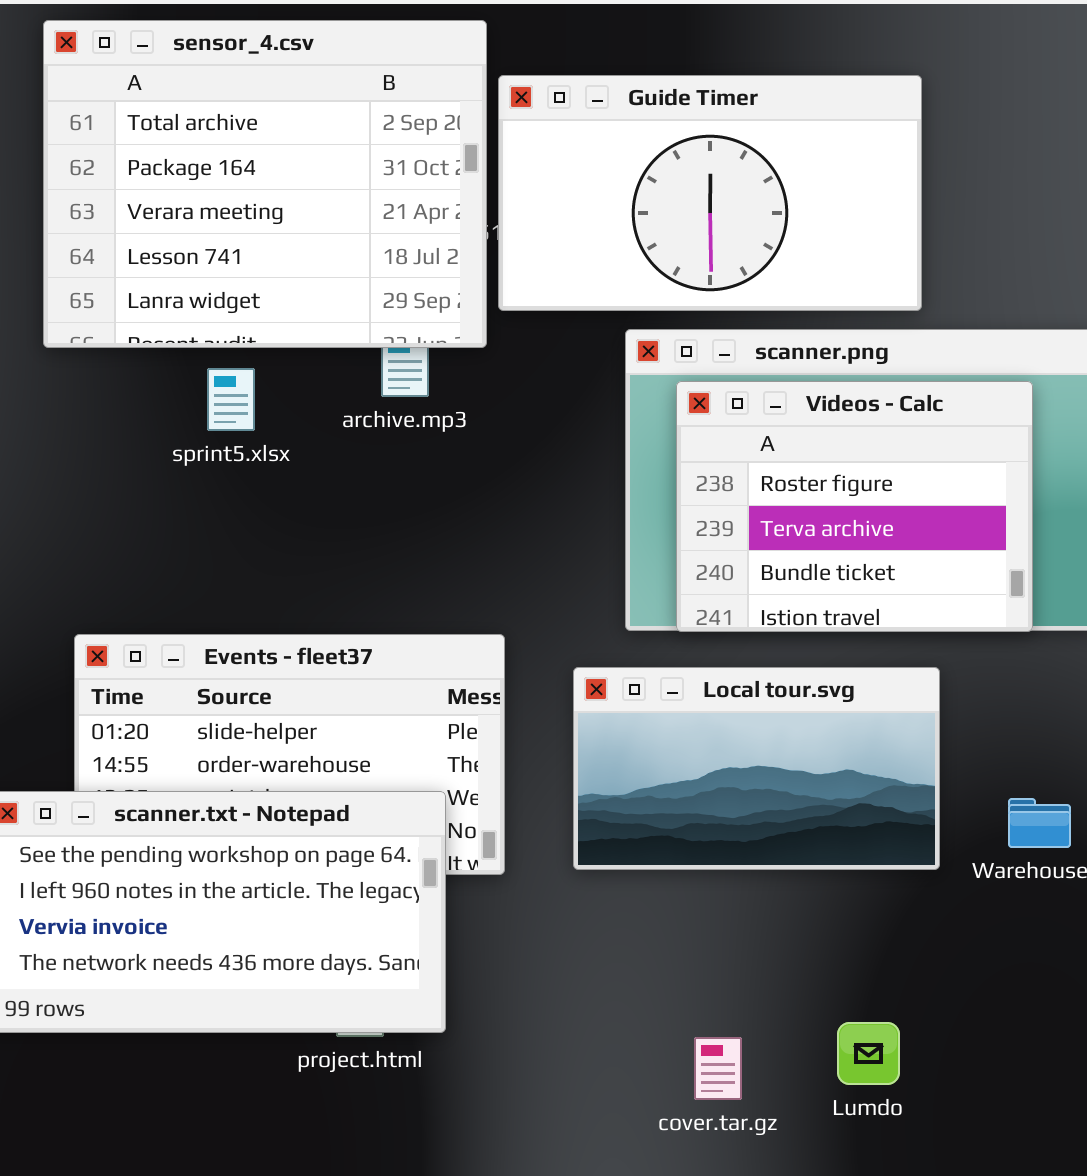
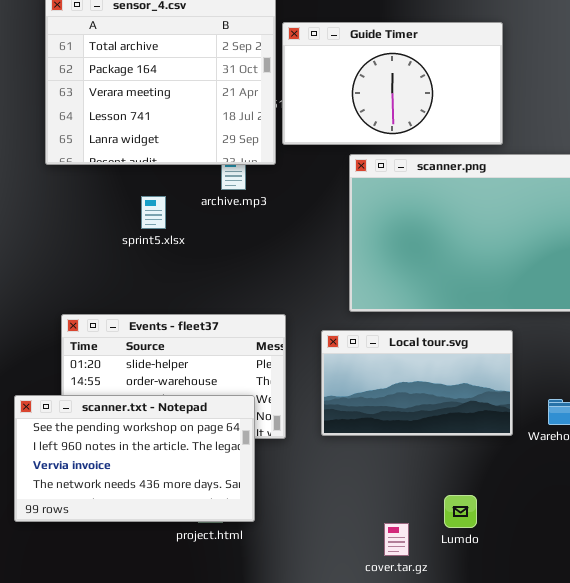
sprint5.xlsx: [207,368,255,431] -> [141,196,166,229], moved
Videos - Calc: [676,381,1033,632] -> none, closed
Lumdo: [837,1022,900,1085] -> [444,495,477,528], moved

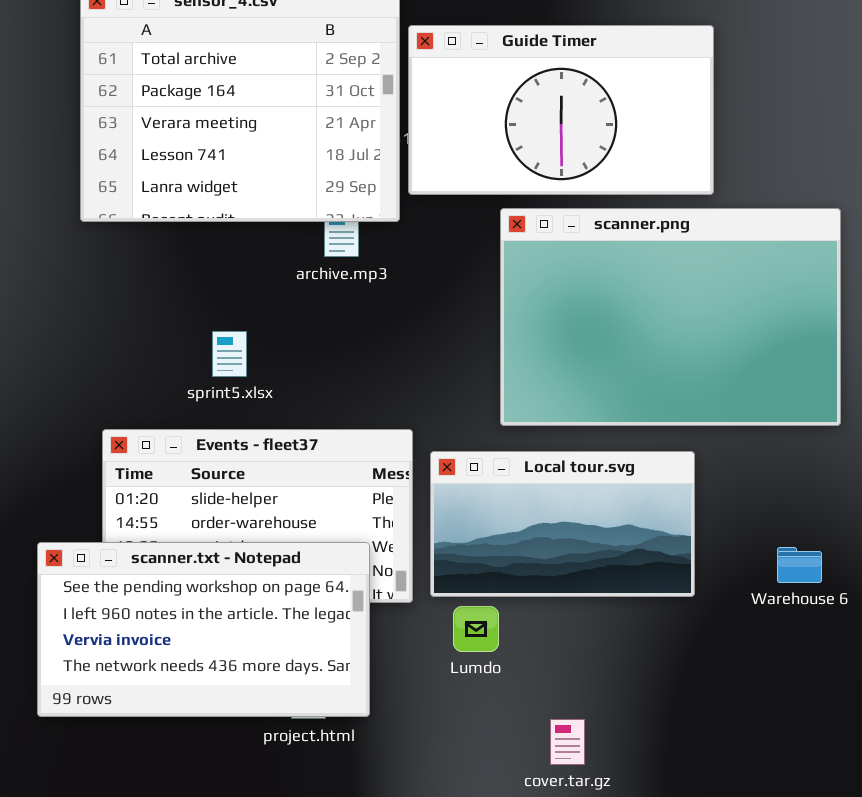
sprint5.xlsx: [141,196,166,229] -> [212,331,247,377], moved
Local tour.svg: [321,330,513,436] -> [430,451,695,597], moved
Lumdo: [444,495,477,528] -> [453,606,499,652], moved

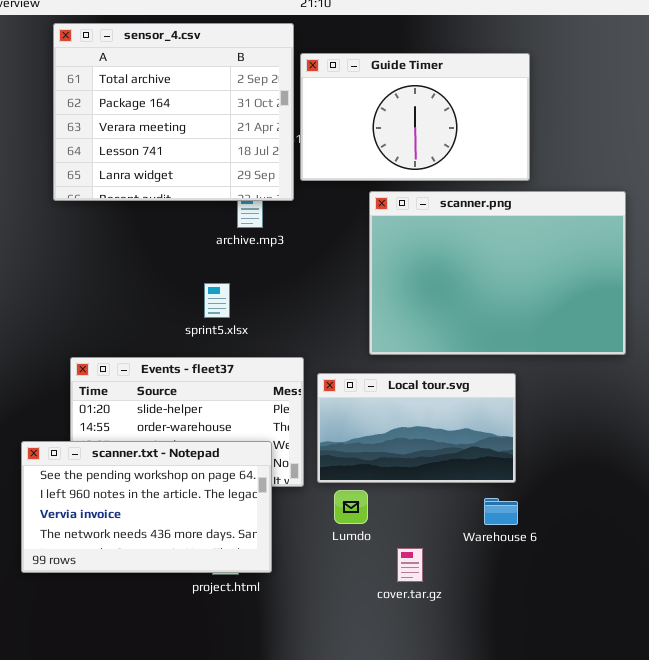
sprint5.xlsx: [212,331,247,377] -> [204,283,230,318], moved
Warehouse 6: [777,547,822,583] -> [484,498,518,525], moved
cover.tar.gz: [550,719,585,765] -> [397,548,423,582], moved

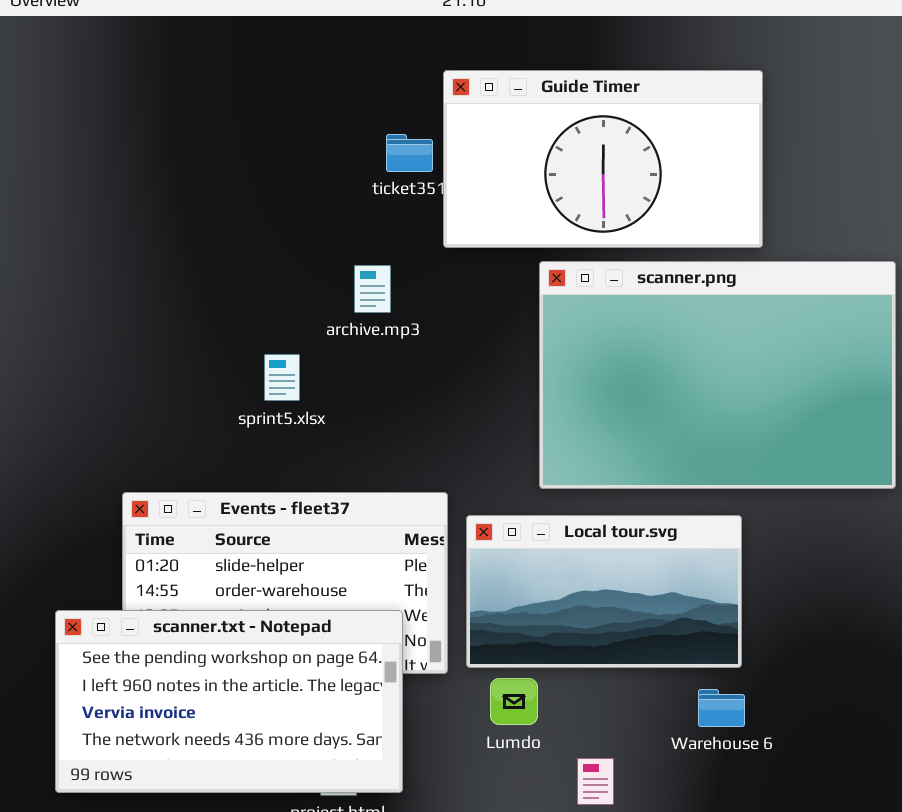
sensor_4.csv: [53,23,294,201] -> none, closed
sprint5.xlsx: [204,283,230,318] -> [264,354,300,401], moved

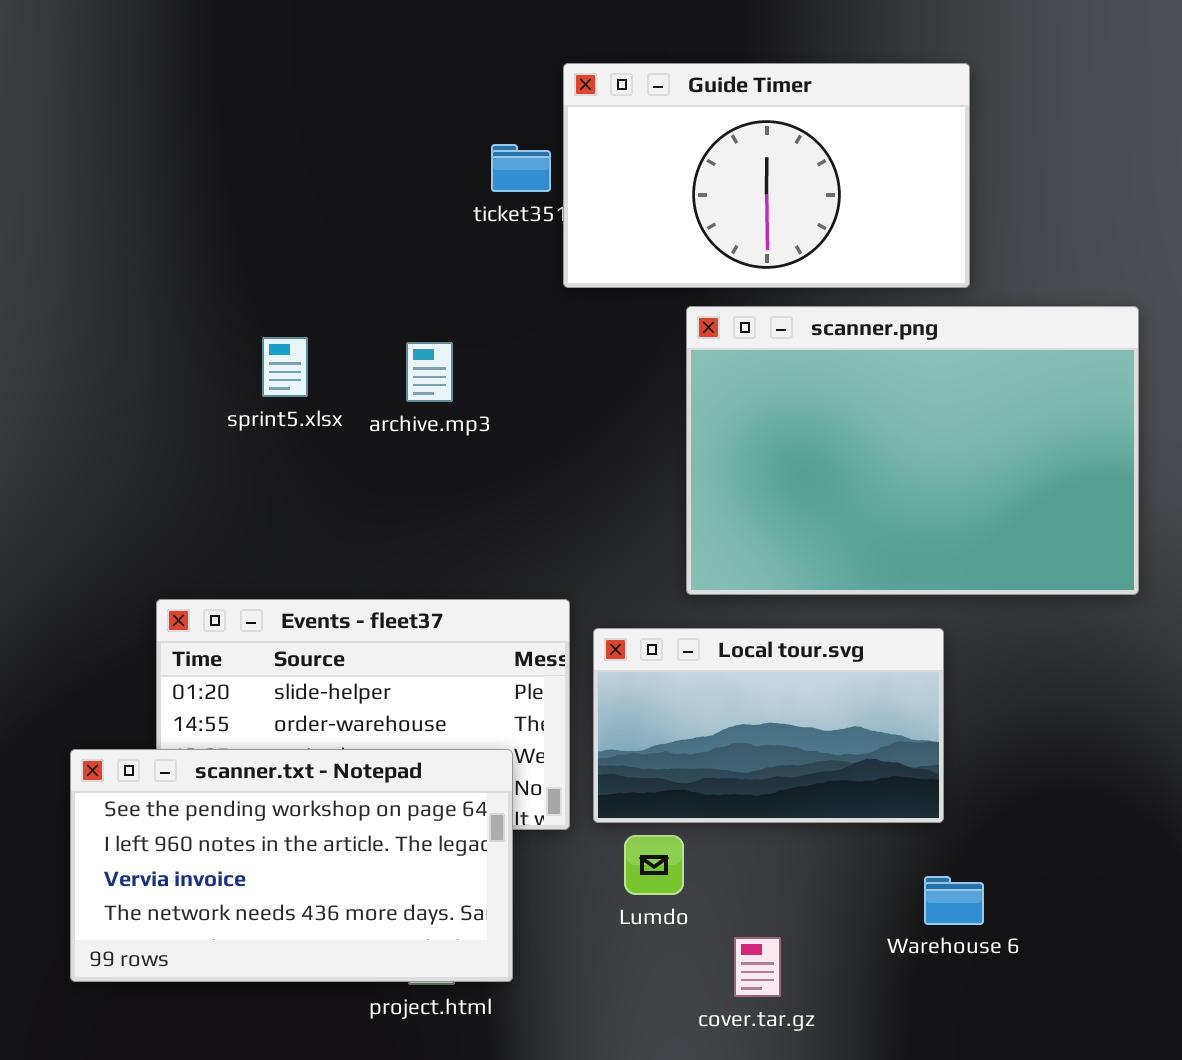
archive.mp3: [354,265,391,313] -> [406,342,453,402], moved
sprint5.xlsx: [264,354,300,401] -> [262,337,308,397], moved
Warehouse 6: [698,689,745,727] -> [924,876,984,925], moved

